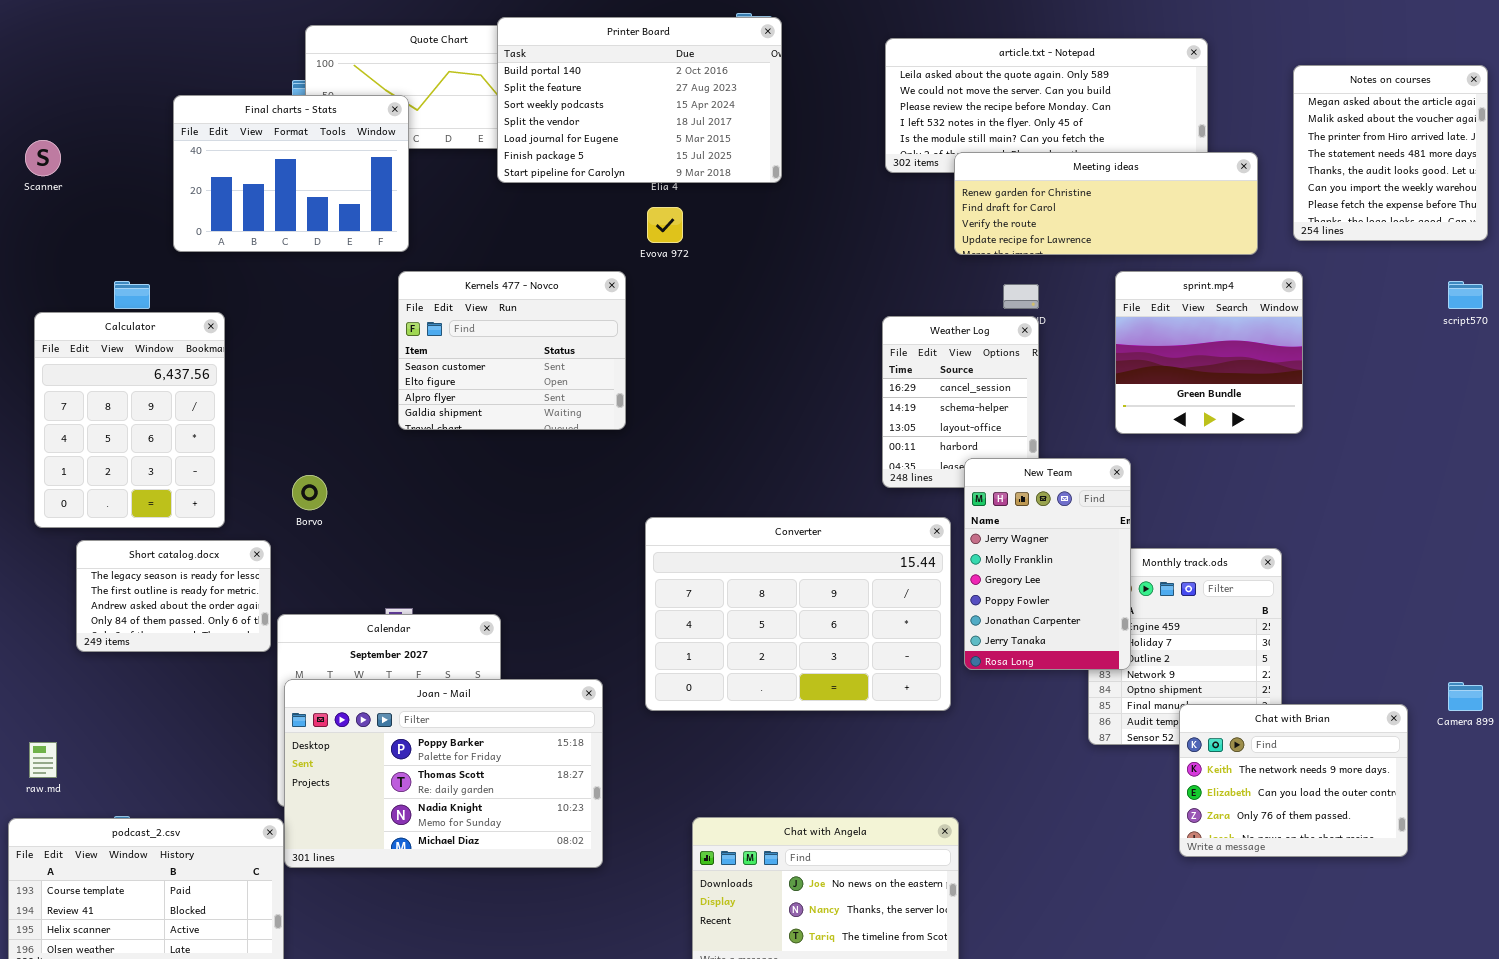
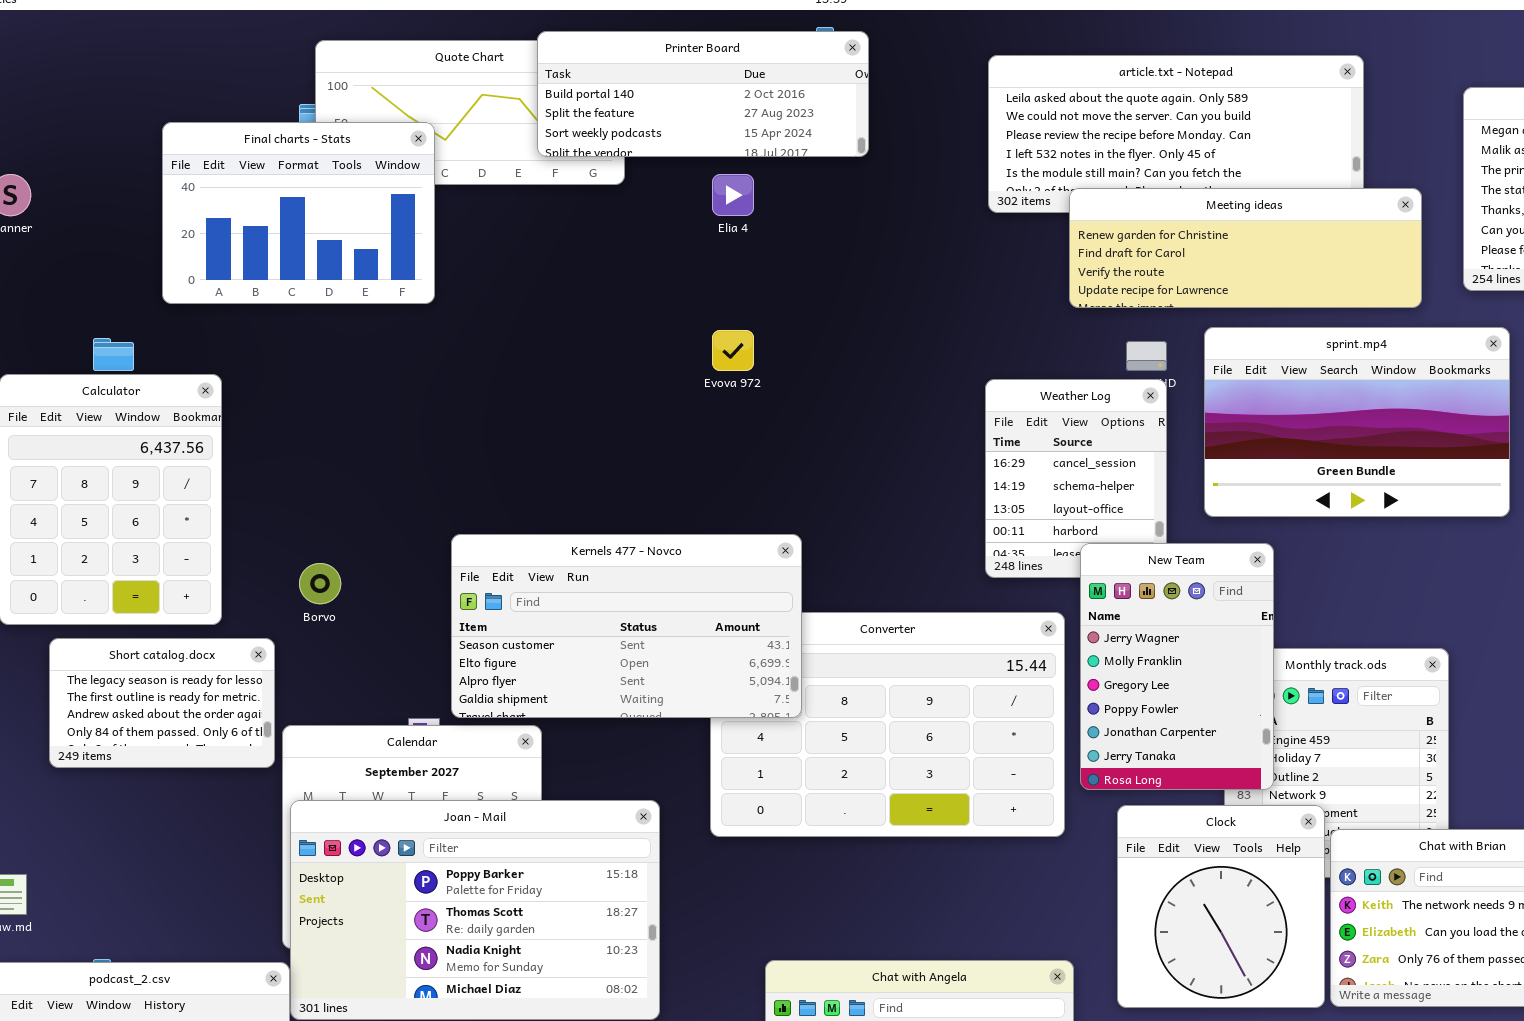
Printer Board: [497,17,782,183] -> [537,31,869,157], resized
Evova 972: [647,207,683,243] -> [712,330,754,371], moved
sprint.mp4: [1115,271,1303,434] -> [1204,327,1510,517], moved, resized
Kernels 477 - Novco: [398,271,626,430] -> [451,534,802,718], moved, resized
Clock: none -> [1117,805,1325,1008], opened

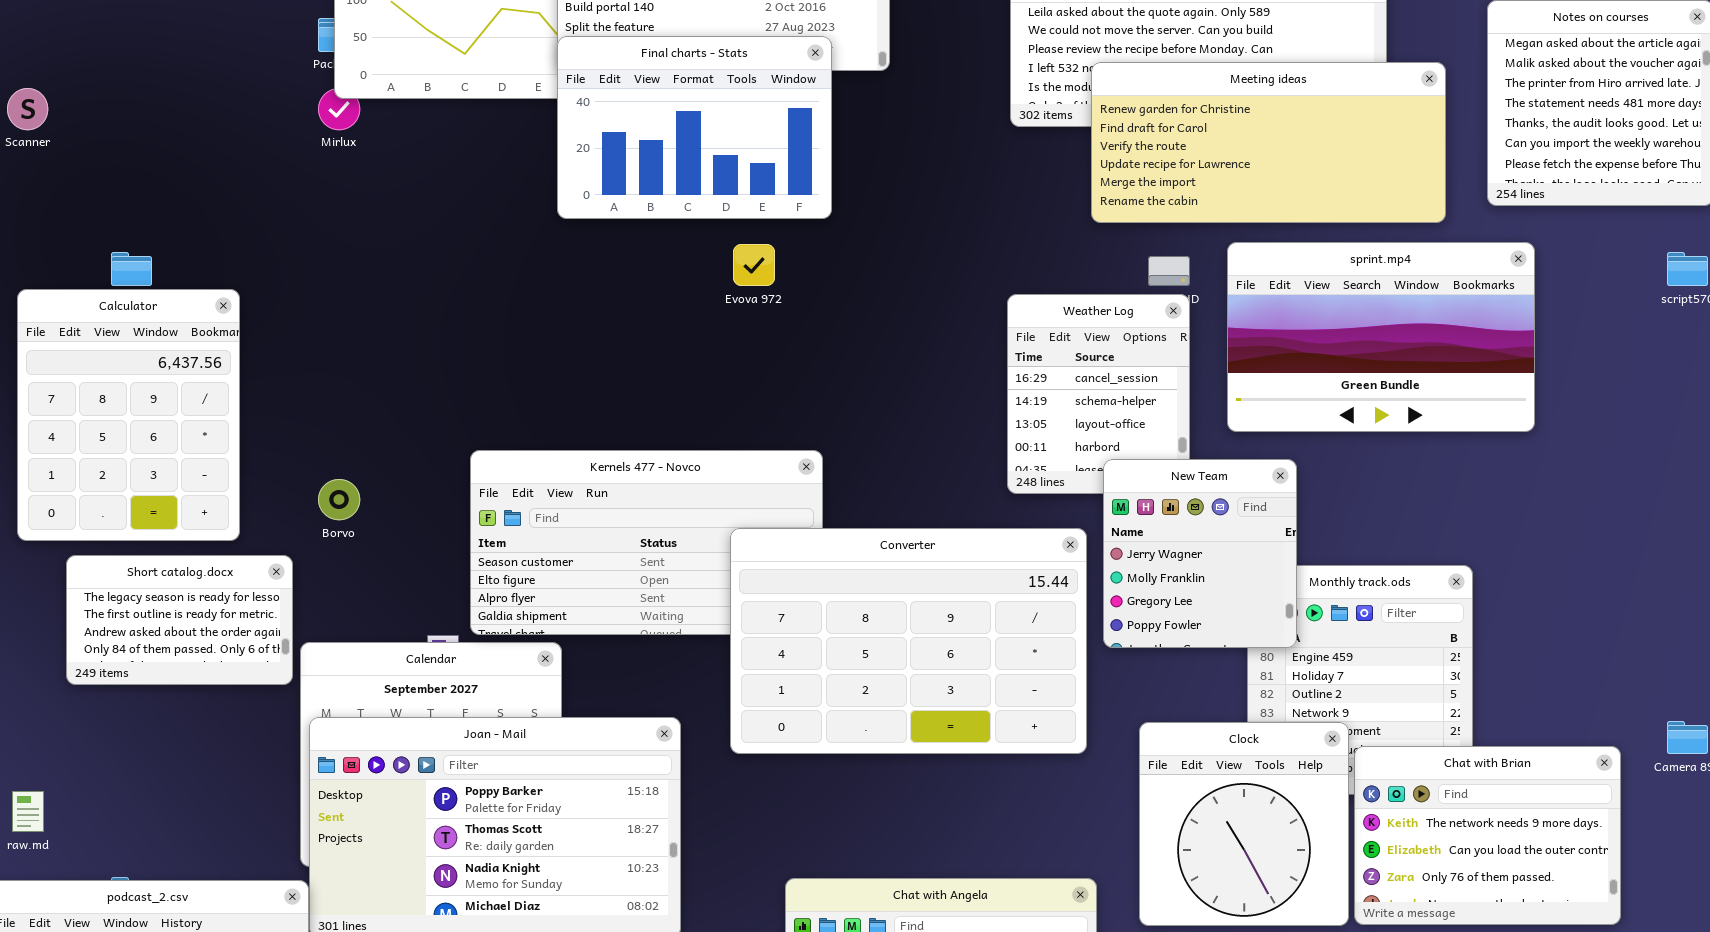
Final charts - Stats: [162,122,435,304] -> [557,36,832,219], moved
Meeting ideas: [1069,188,1422,308] -> [1091,62,1446,223], resized
New Team: [1080,543,1274,790] -> [1103,459,1297,648], resized
Converter: [710,612,1065,837] -> [730,528,1087,754], raised

